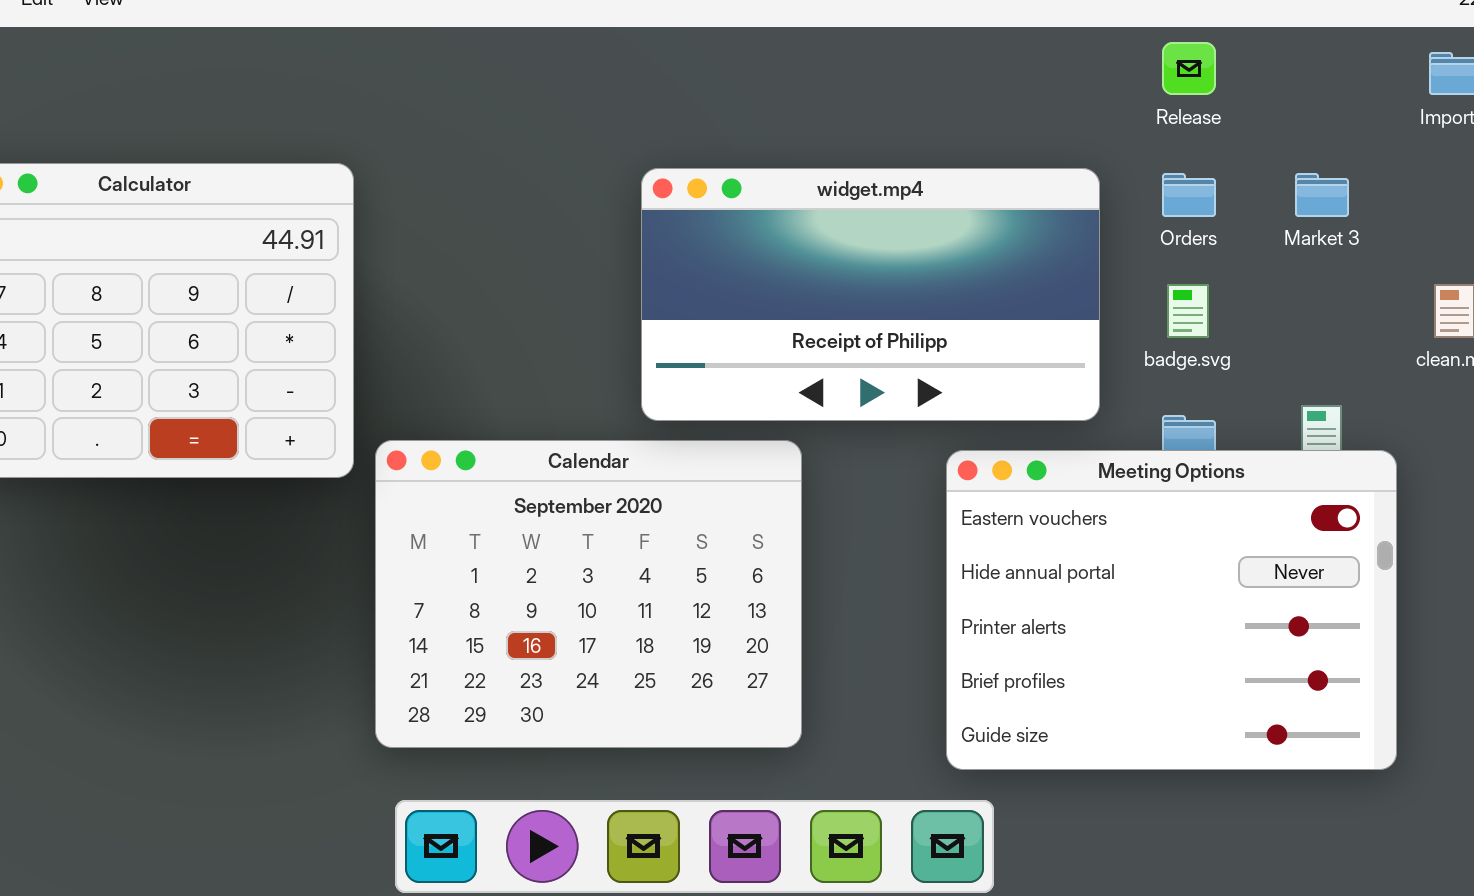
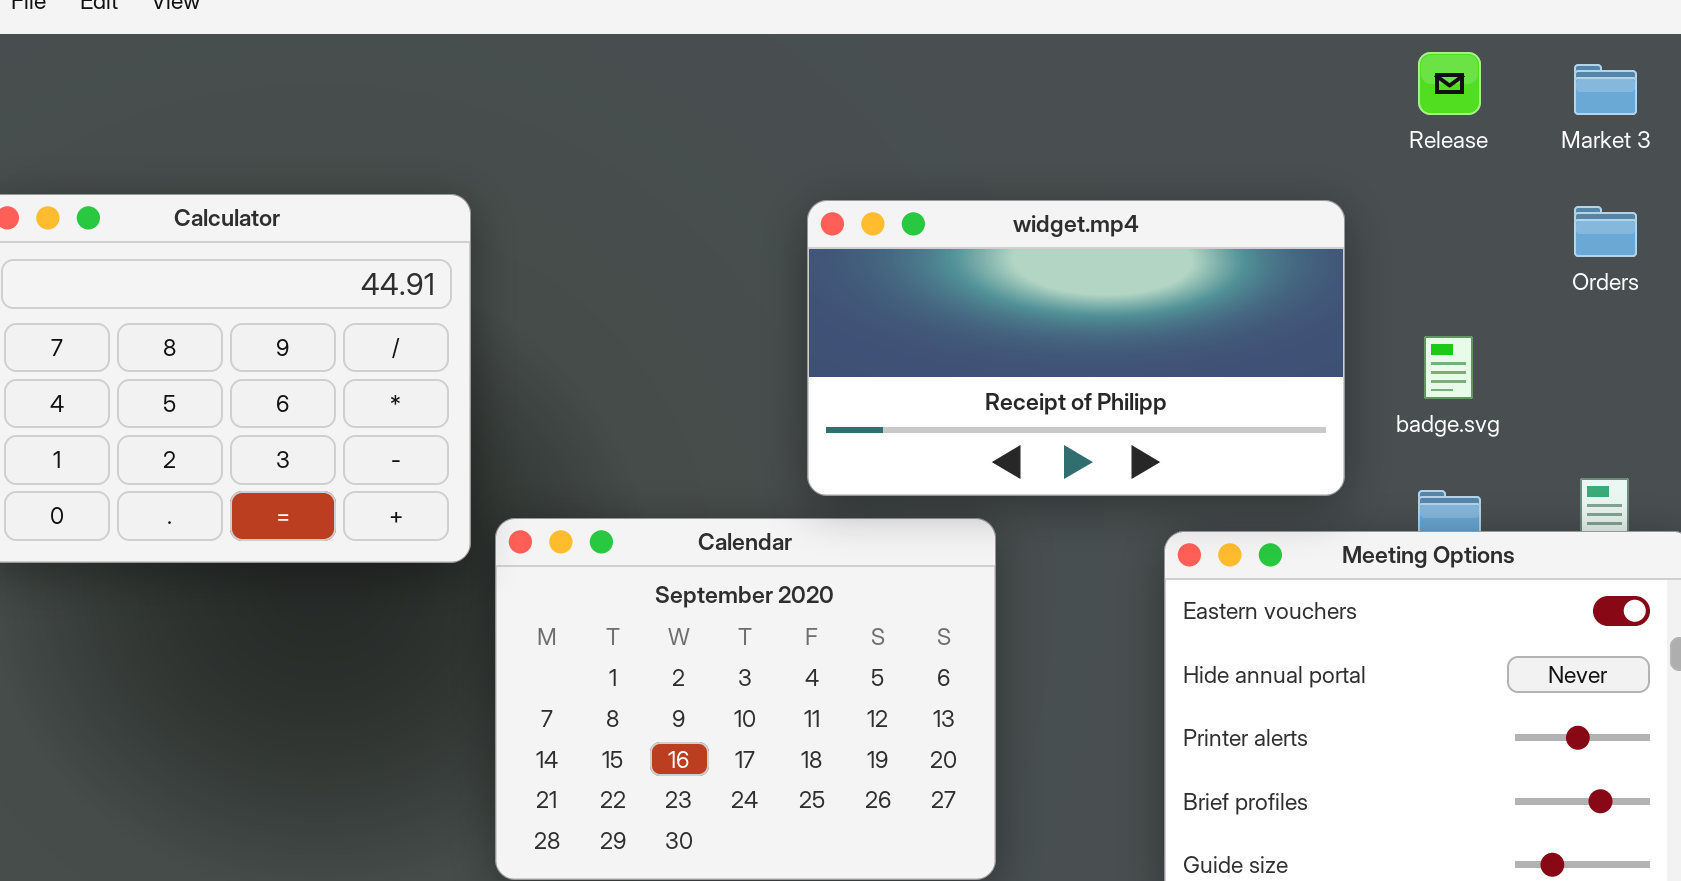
Orders: [1162,173,1216,217] -> [1574,206,1637,257], moved
Market 3: [1295,173,1349,217] -> [1574,64,1637,115], moved

